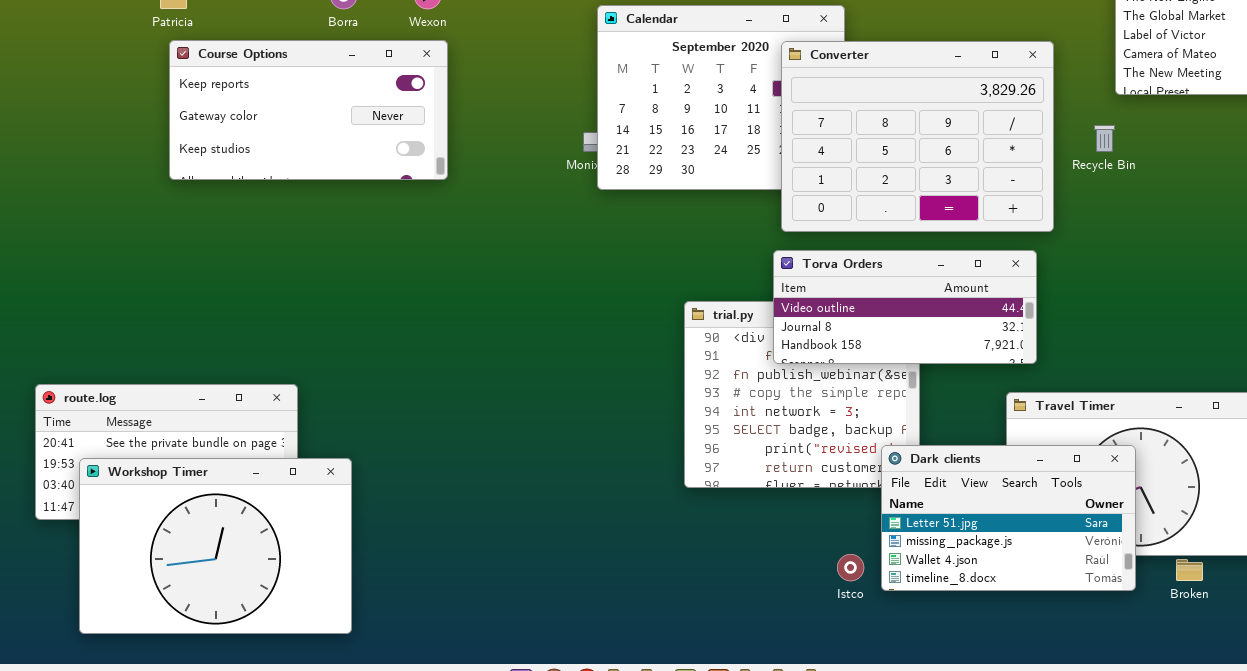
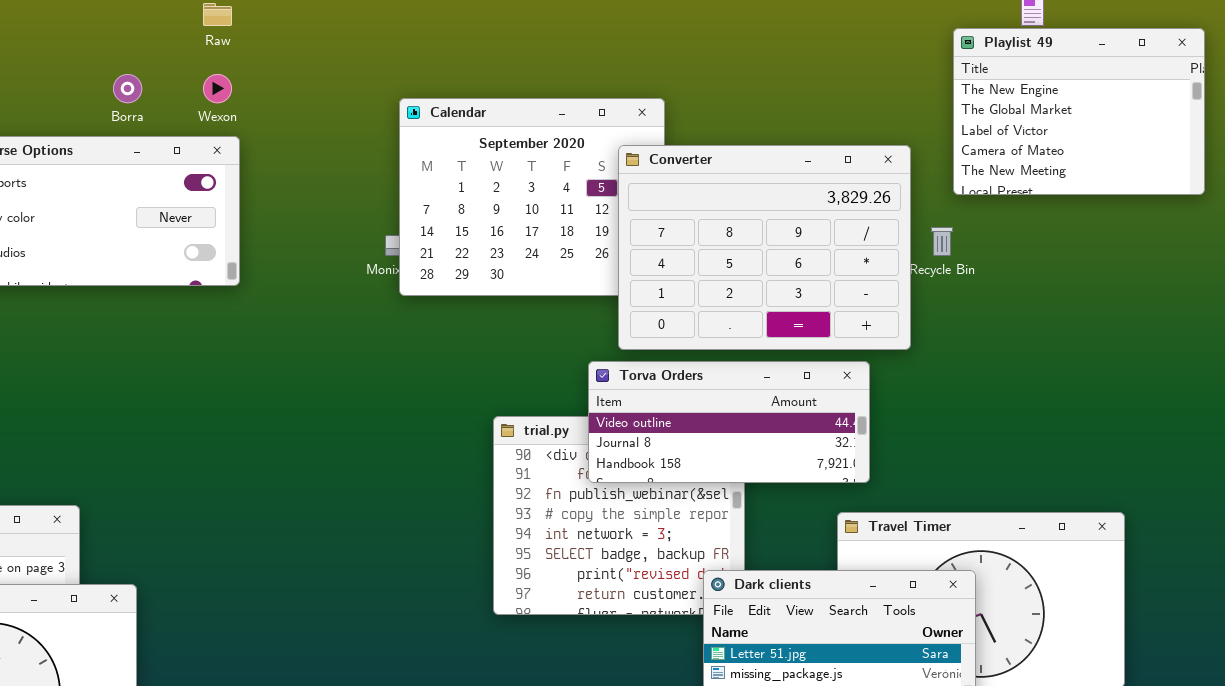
Converter: [781,41,1054,232] -> [618,145,911,350], moved

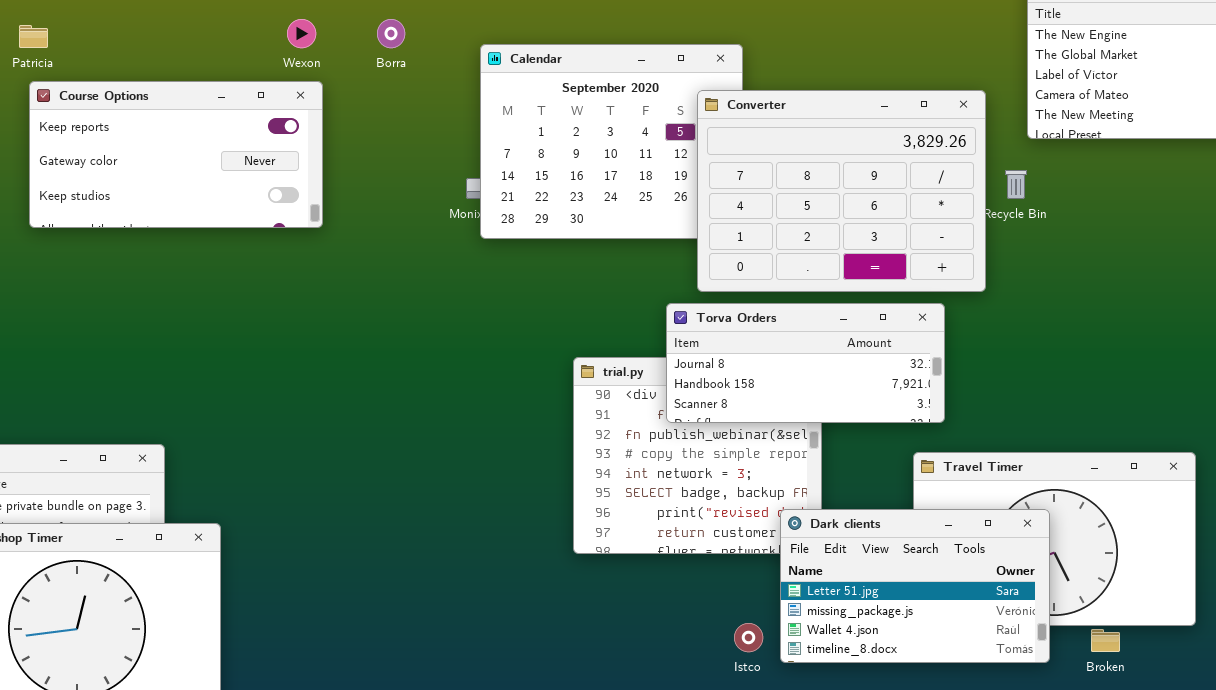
Borra: [113,74,142,103] -> [377,19,405,48], moved
Torva Orders: [588,361,870,483] -> [666,303,945,423], scrolled down 1 row

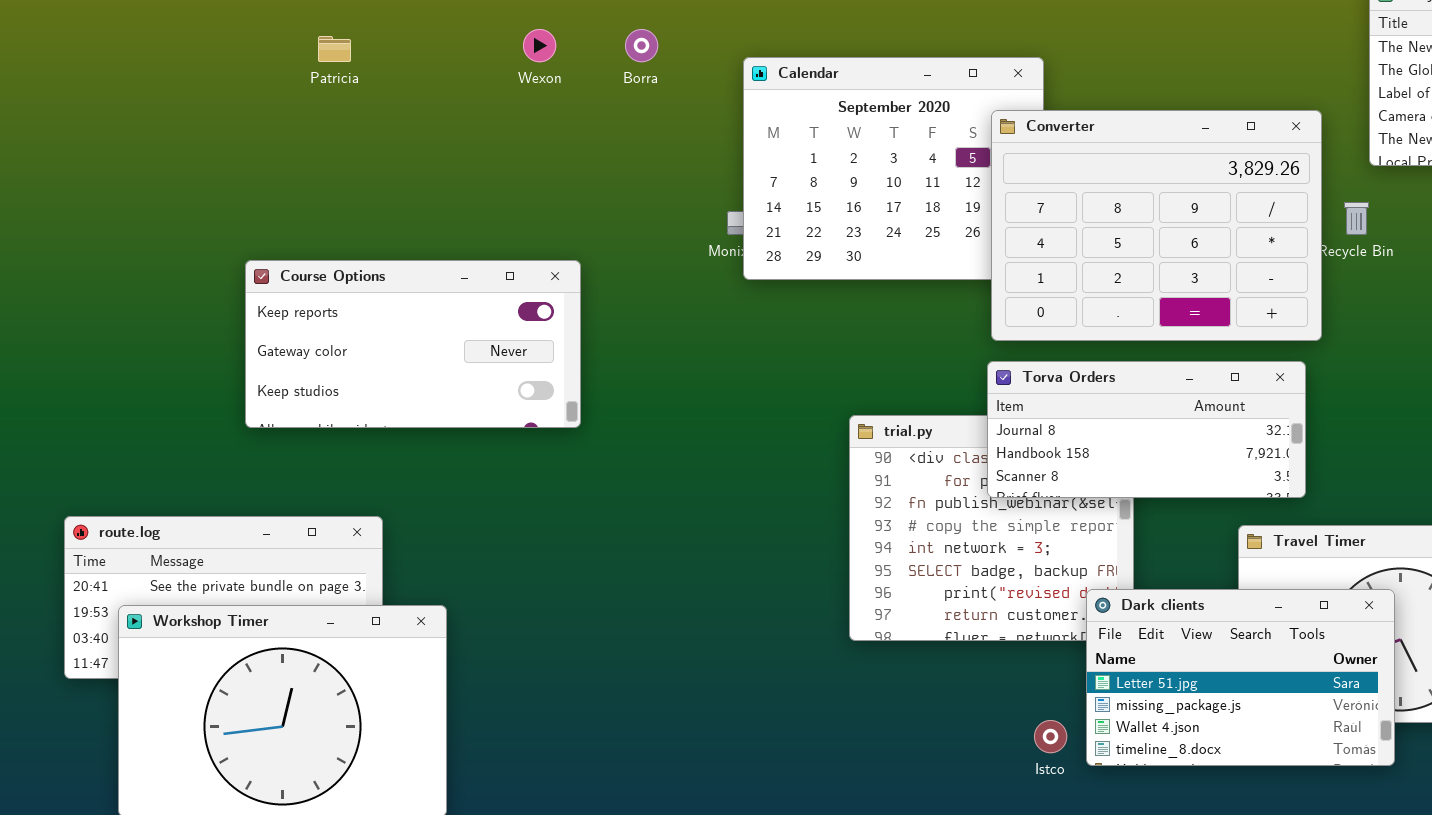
Patricia: [19,25,48,48] -> [318,36,351,62], moved
Course Options: [29,81,323,228] -> [245,260,581,428], moved
Torva Orders: [666,303,945,423] -> [987,361,1306,498], moved

